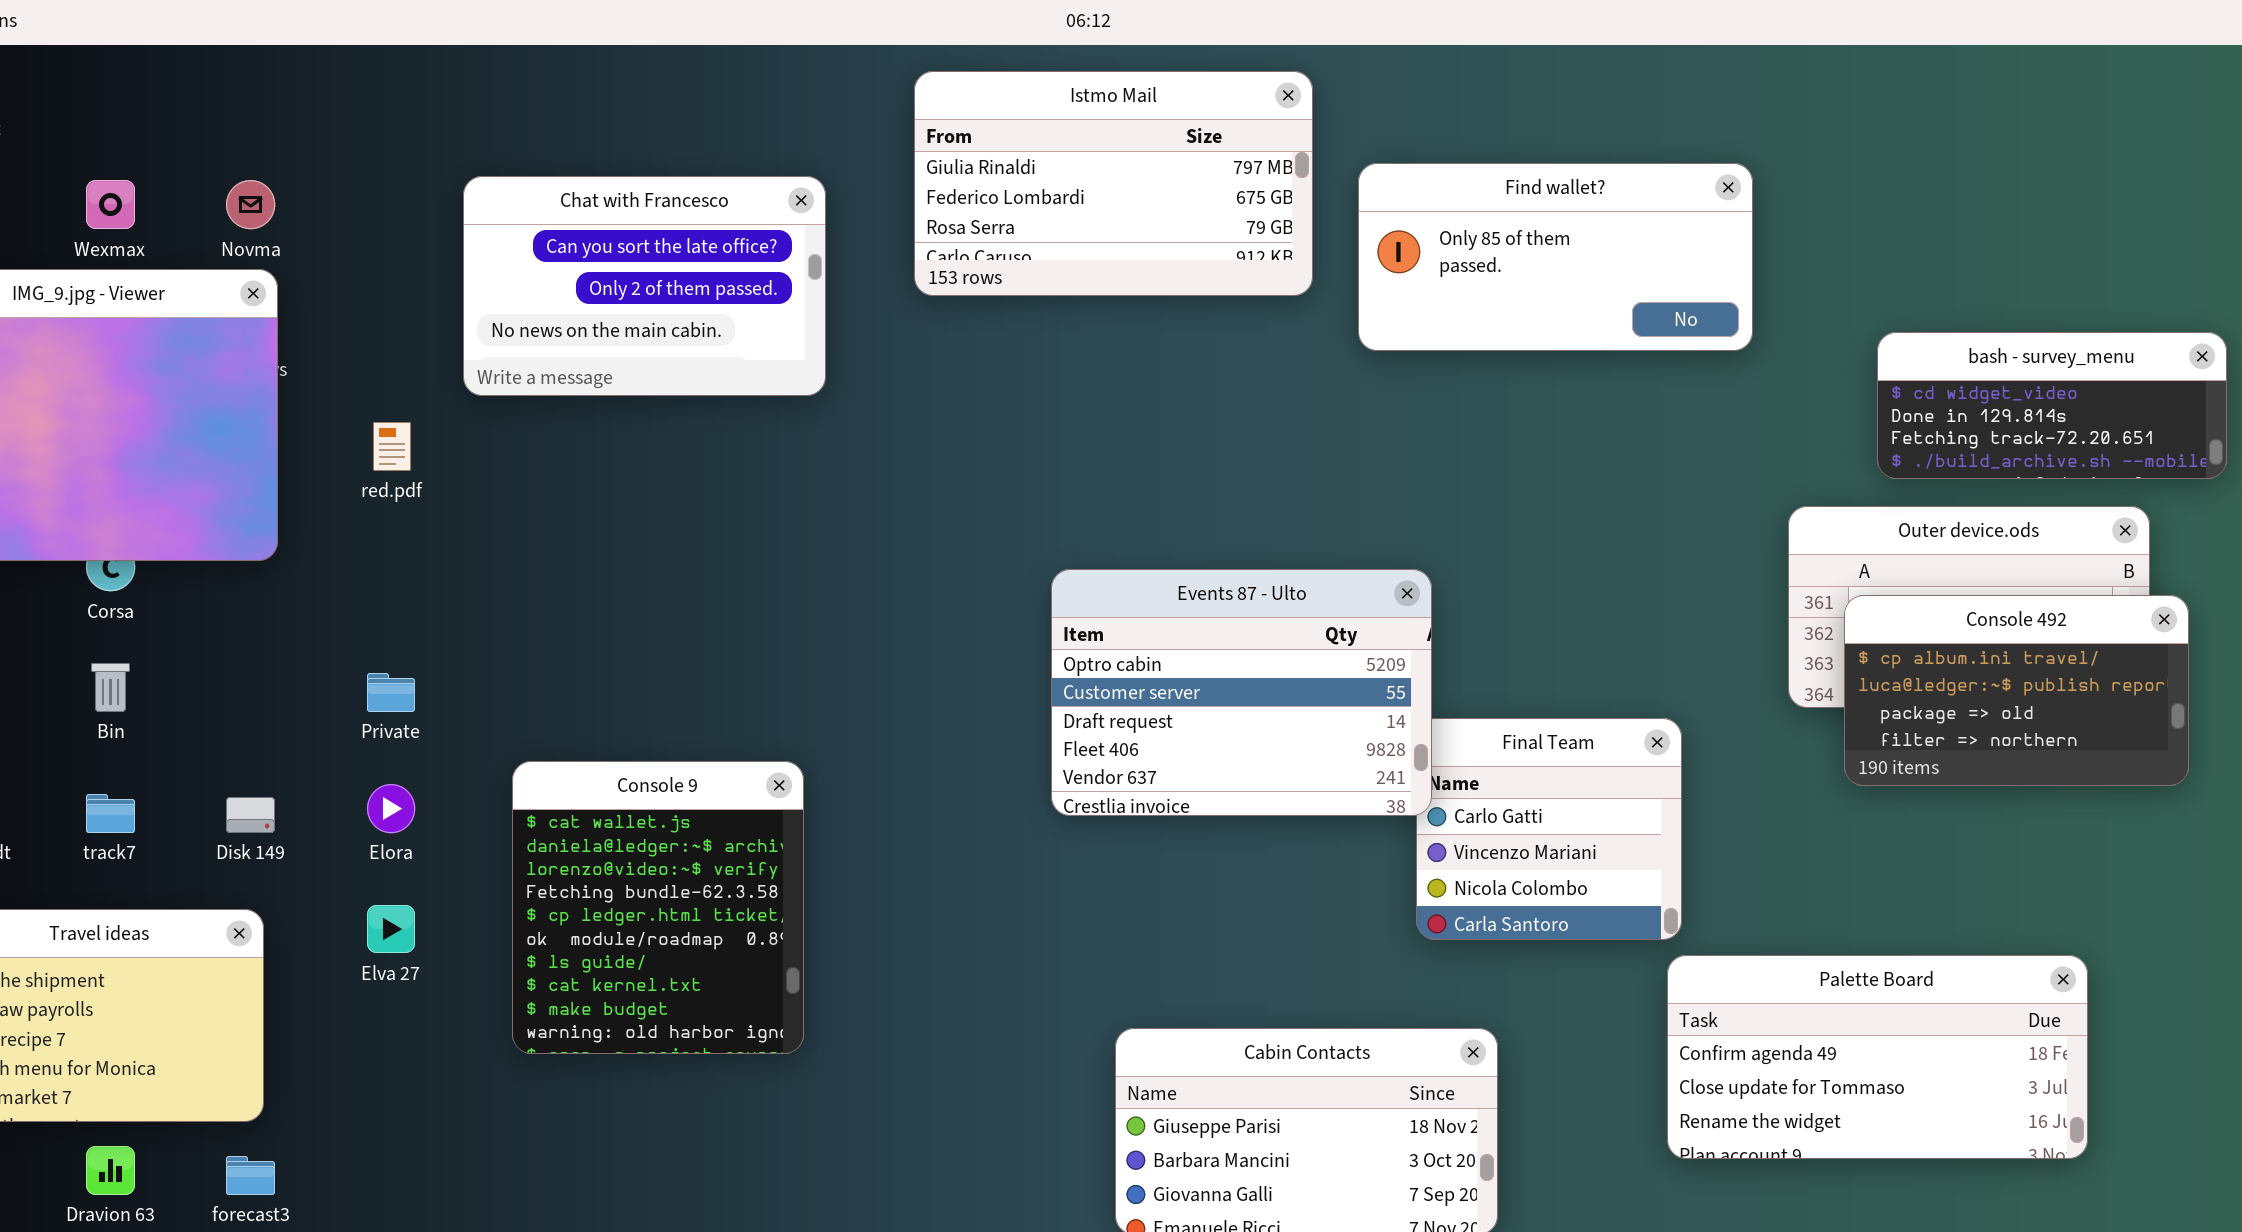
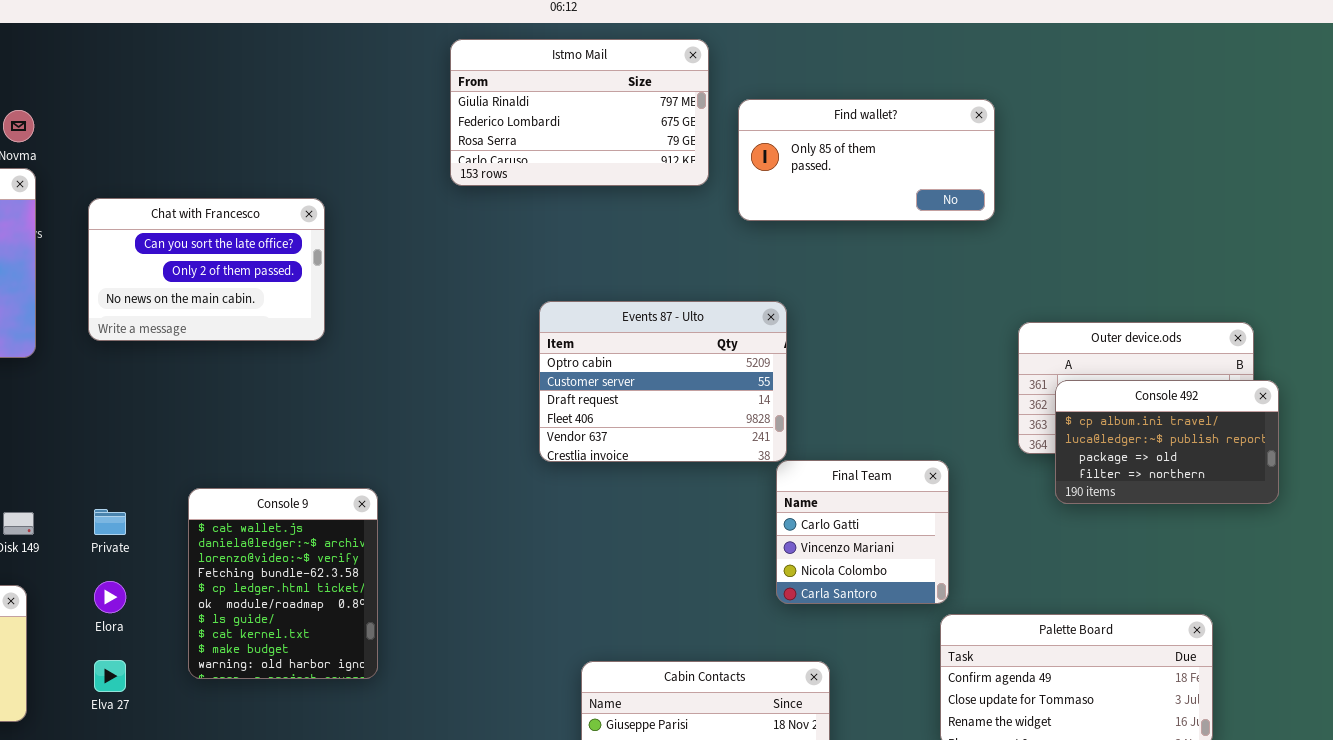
Chat with Francesco: [463,176,826,396] -> [88,198,325,341], moved
bash - survey_menu: [1877,332,2227,479] -> none, closed
Events 87 - Ulto: [1051,569,1432,816] -> [539,301,787,462], moved
Private: [367,673,415,712] -> [94,509,126,535], moved
Elora: [367,784,415,833] -> [94,581,126,613], moved
Elva 27: [367,905,415,953] -> [94,660,126,692], moved

